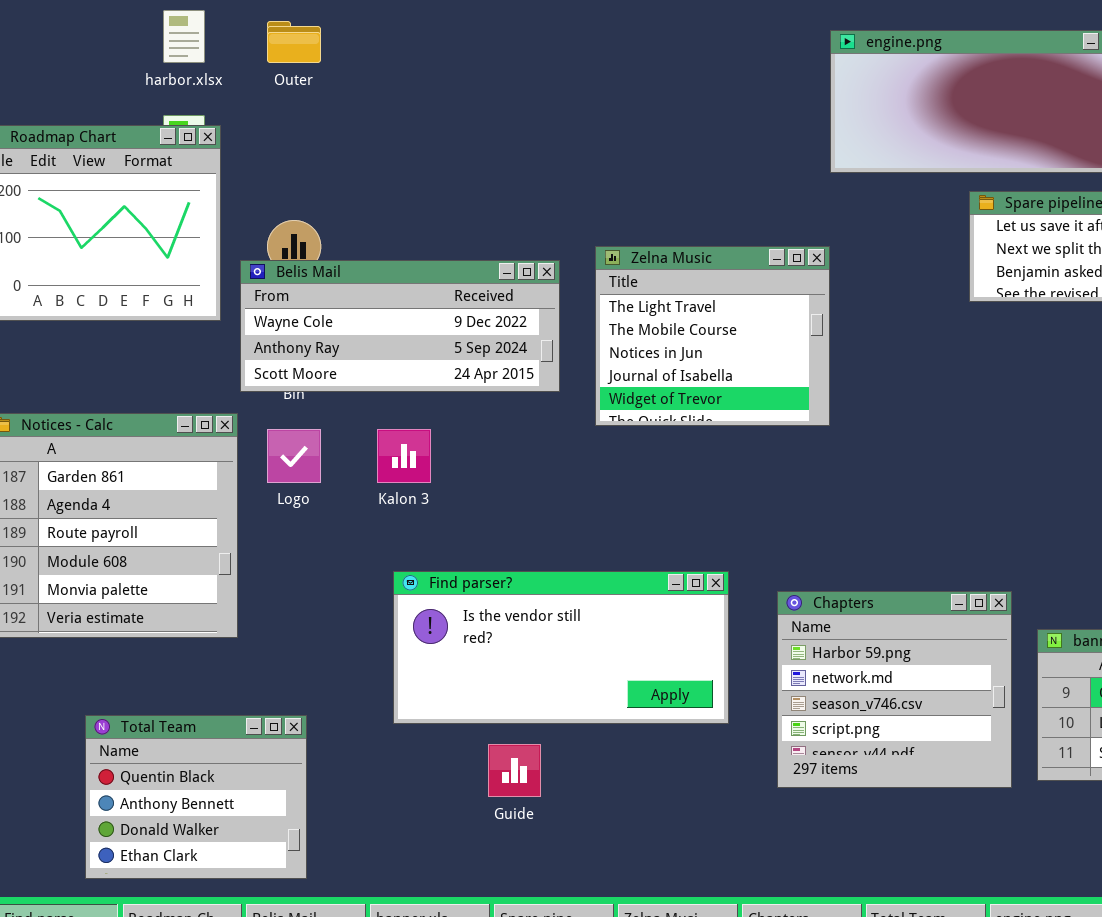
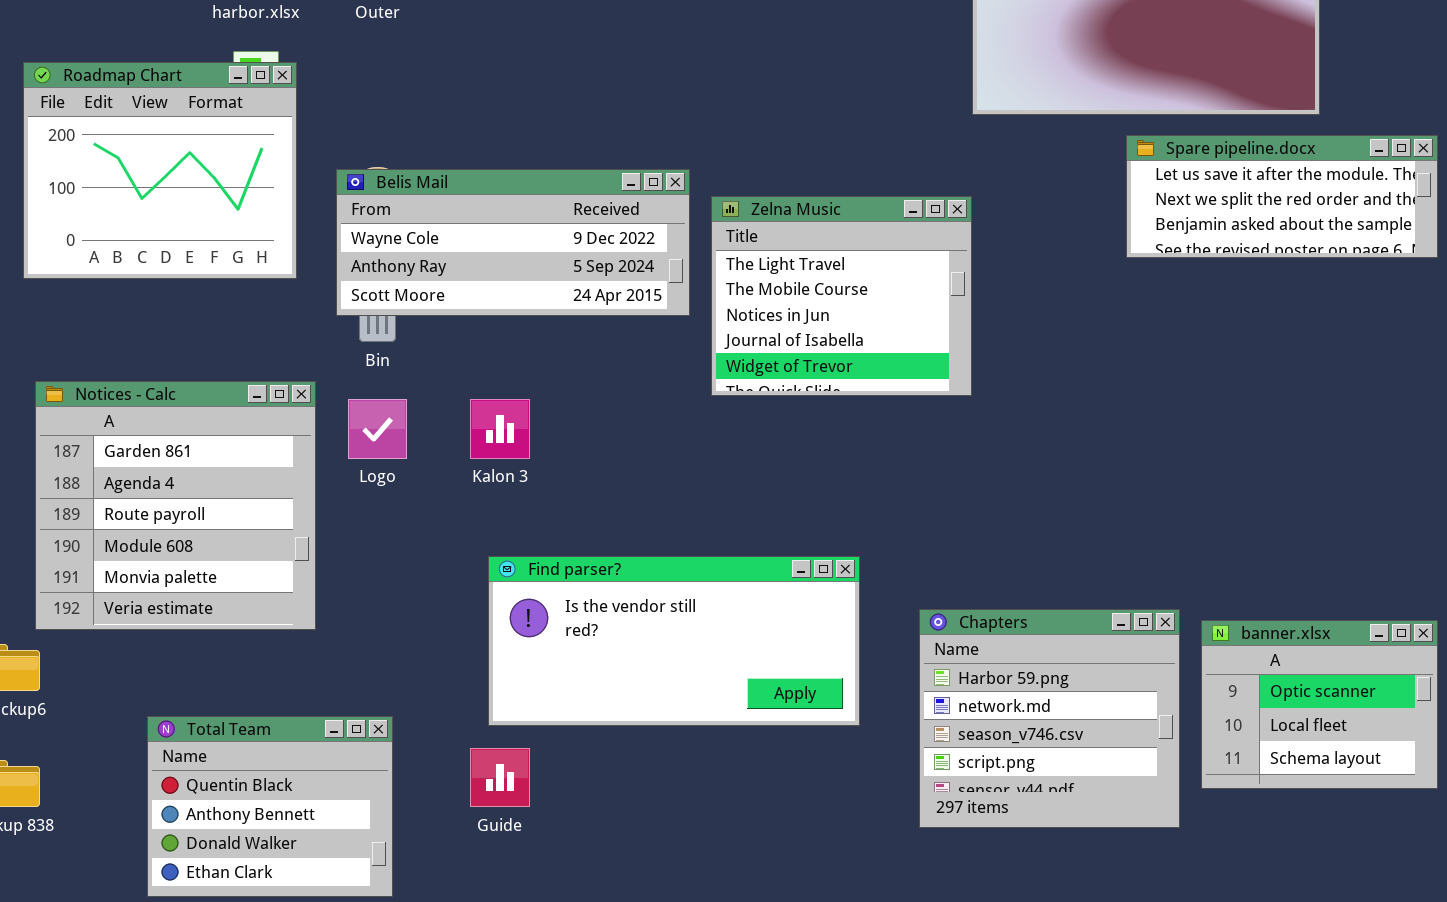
Belis Mail: [240,260,560,392] -> [336,169,690,316], moved
Chapters: [777,591,1012,788] -> [919,609,1180,828], moved
Guide: [488,744,541,797] -> [470,748,530,807], moved

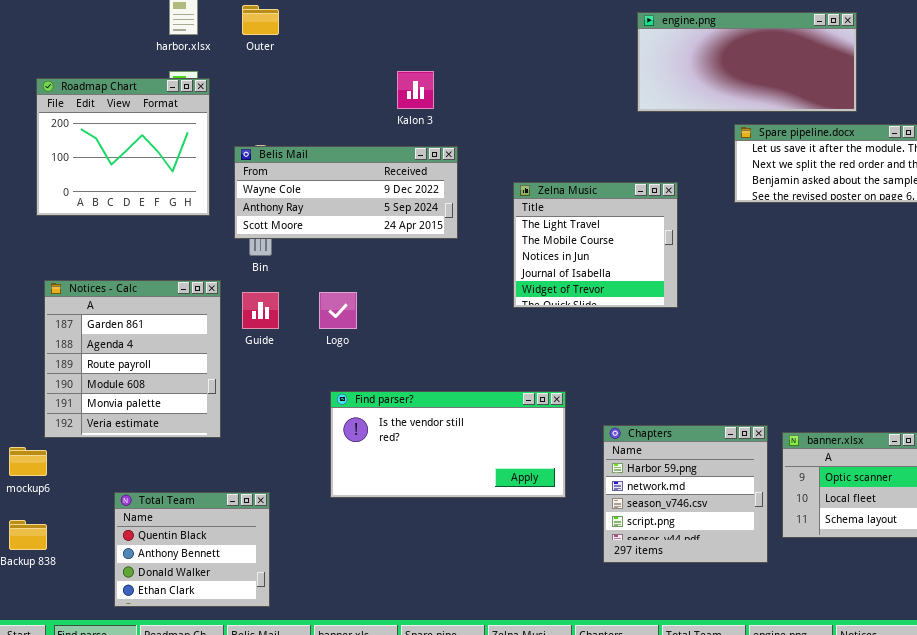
Zelna Music: [711,196,972,396] -> [513,182,678,308], moved
Logo: [348,399,407,459] -> [319,292,357,329], moved
Kalon 3: [470,399,530,459] -> [397,71,434,109], moved
Guide: [470,748,530,807] -> [242,292,279,329], moved

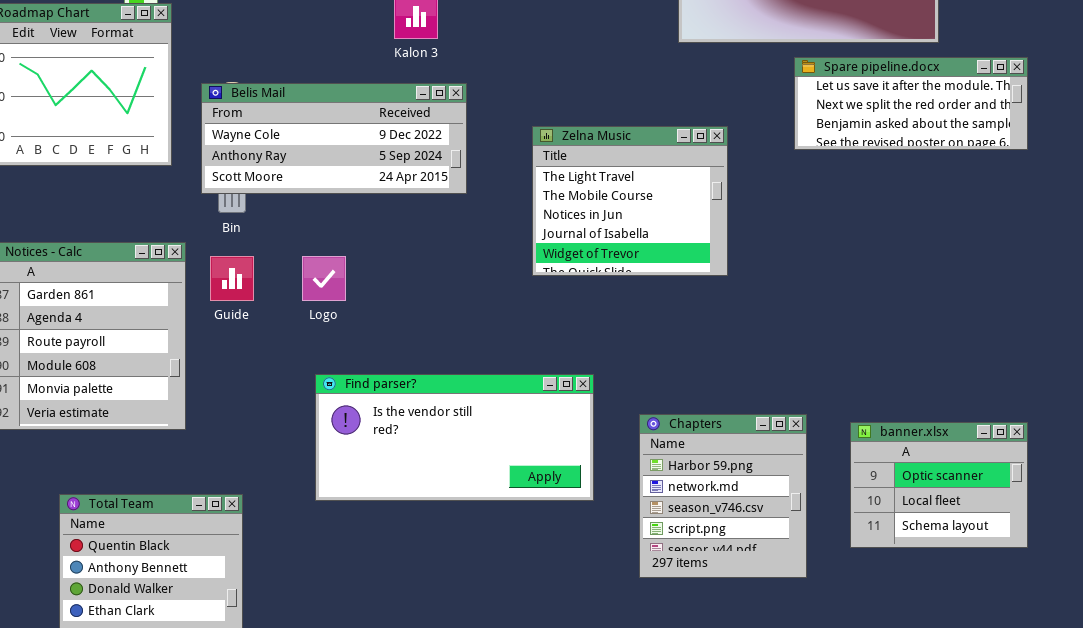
Chapters: [603,425,768,563] -> [639,414,807,578], resized

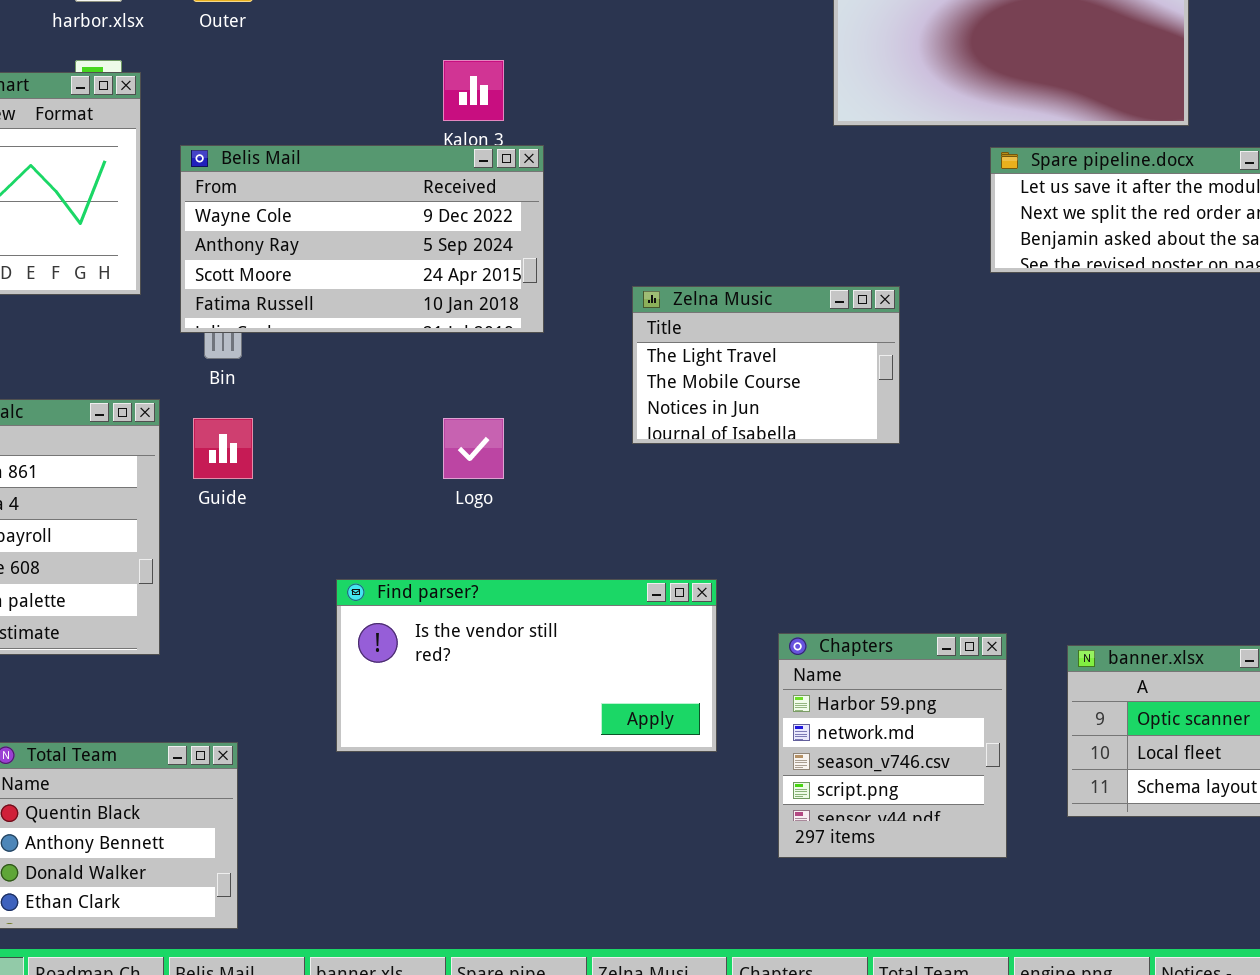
Belis Mail: [201,83,467,194] -> [180,145,544,333], resized
Zelna Music: [532,126,728,276] -> [632,286,900,444], resized
Logo: [302,256,346,301] -> [443,418,504,479], moved

